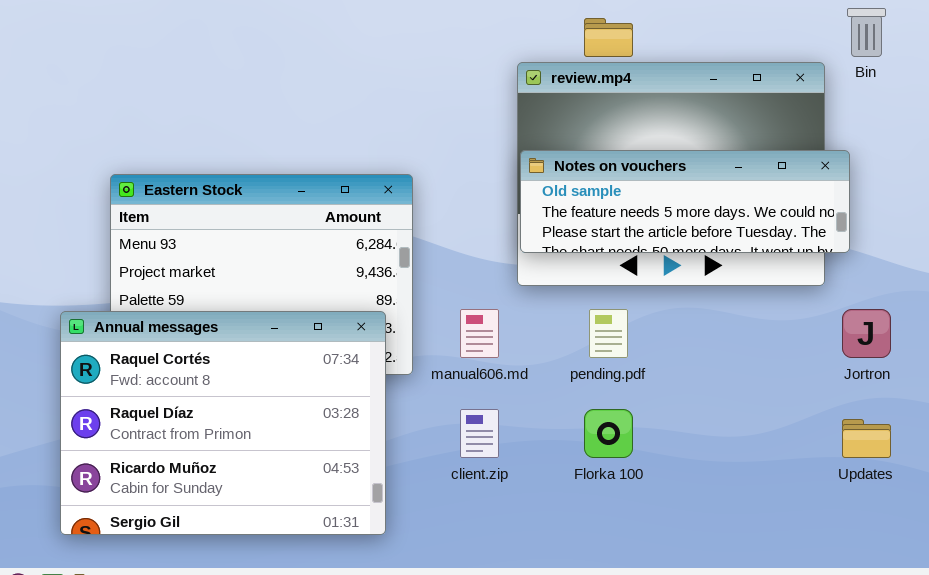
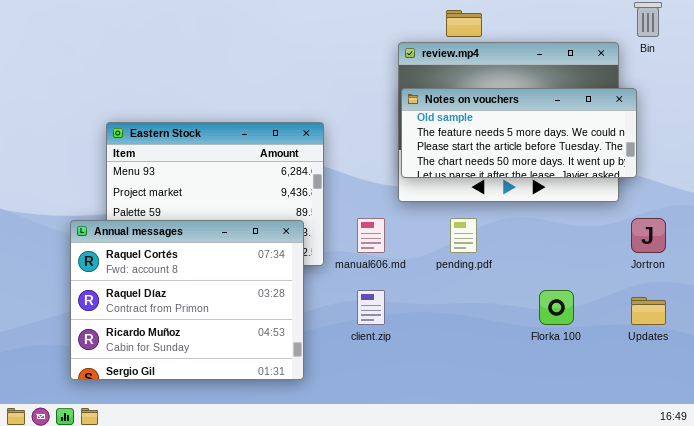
Notes on vouchers: [520,150,850,253] -> [401,88,637,178], resized
Florka 100: [584,409,633,458] -> [539,290,574,325], moved

